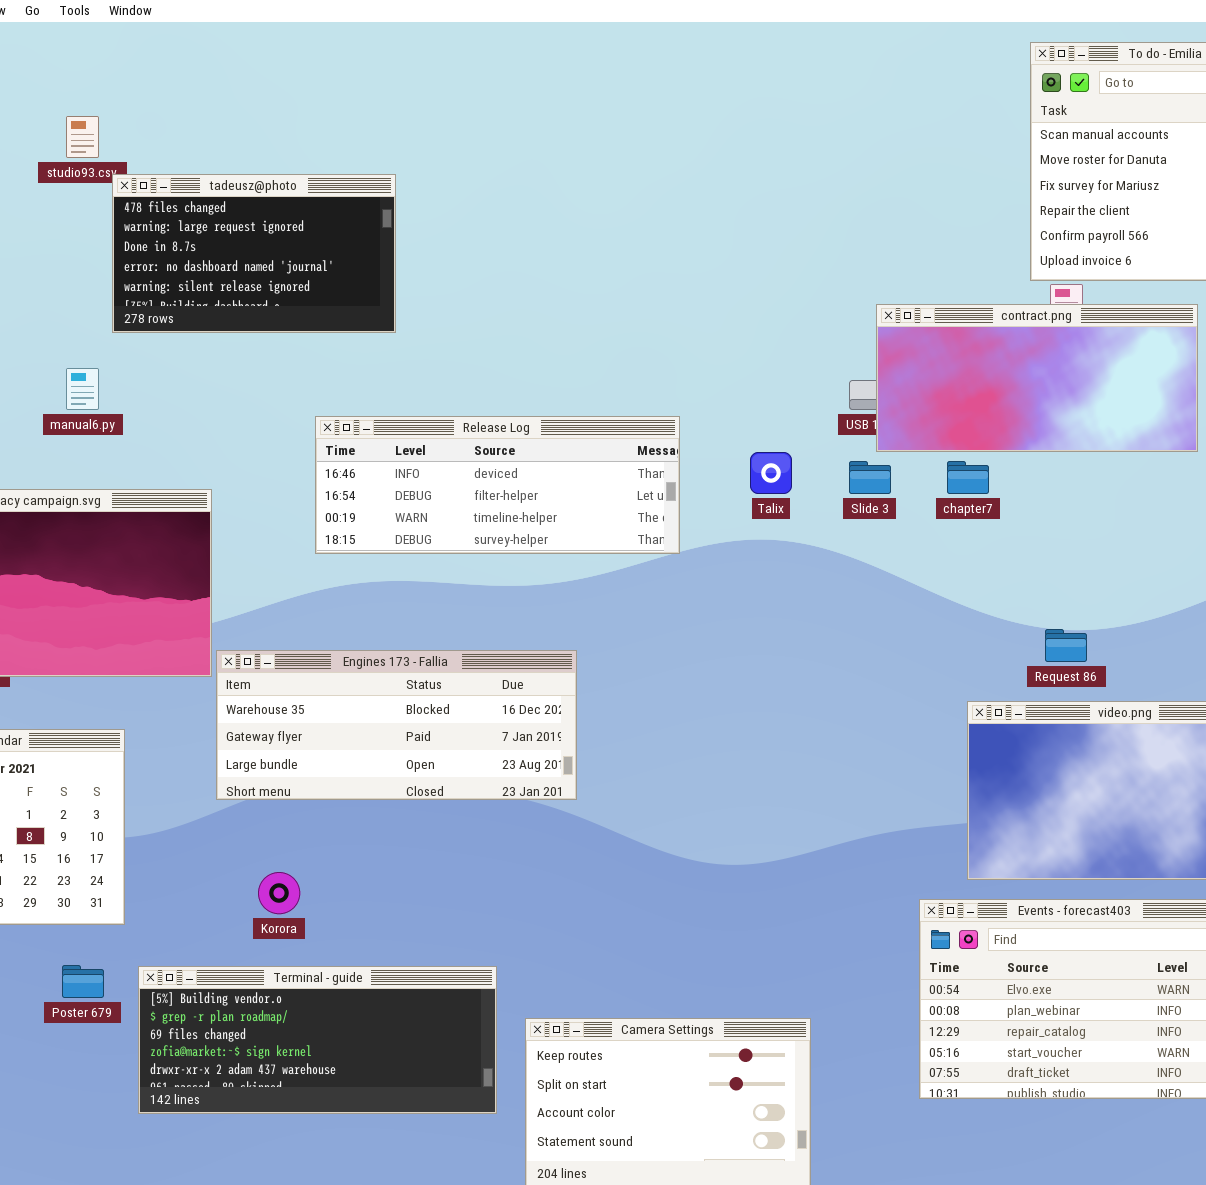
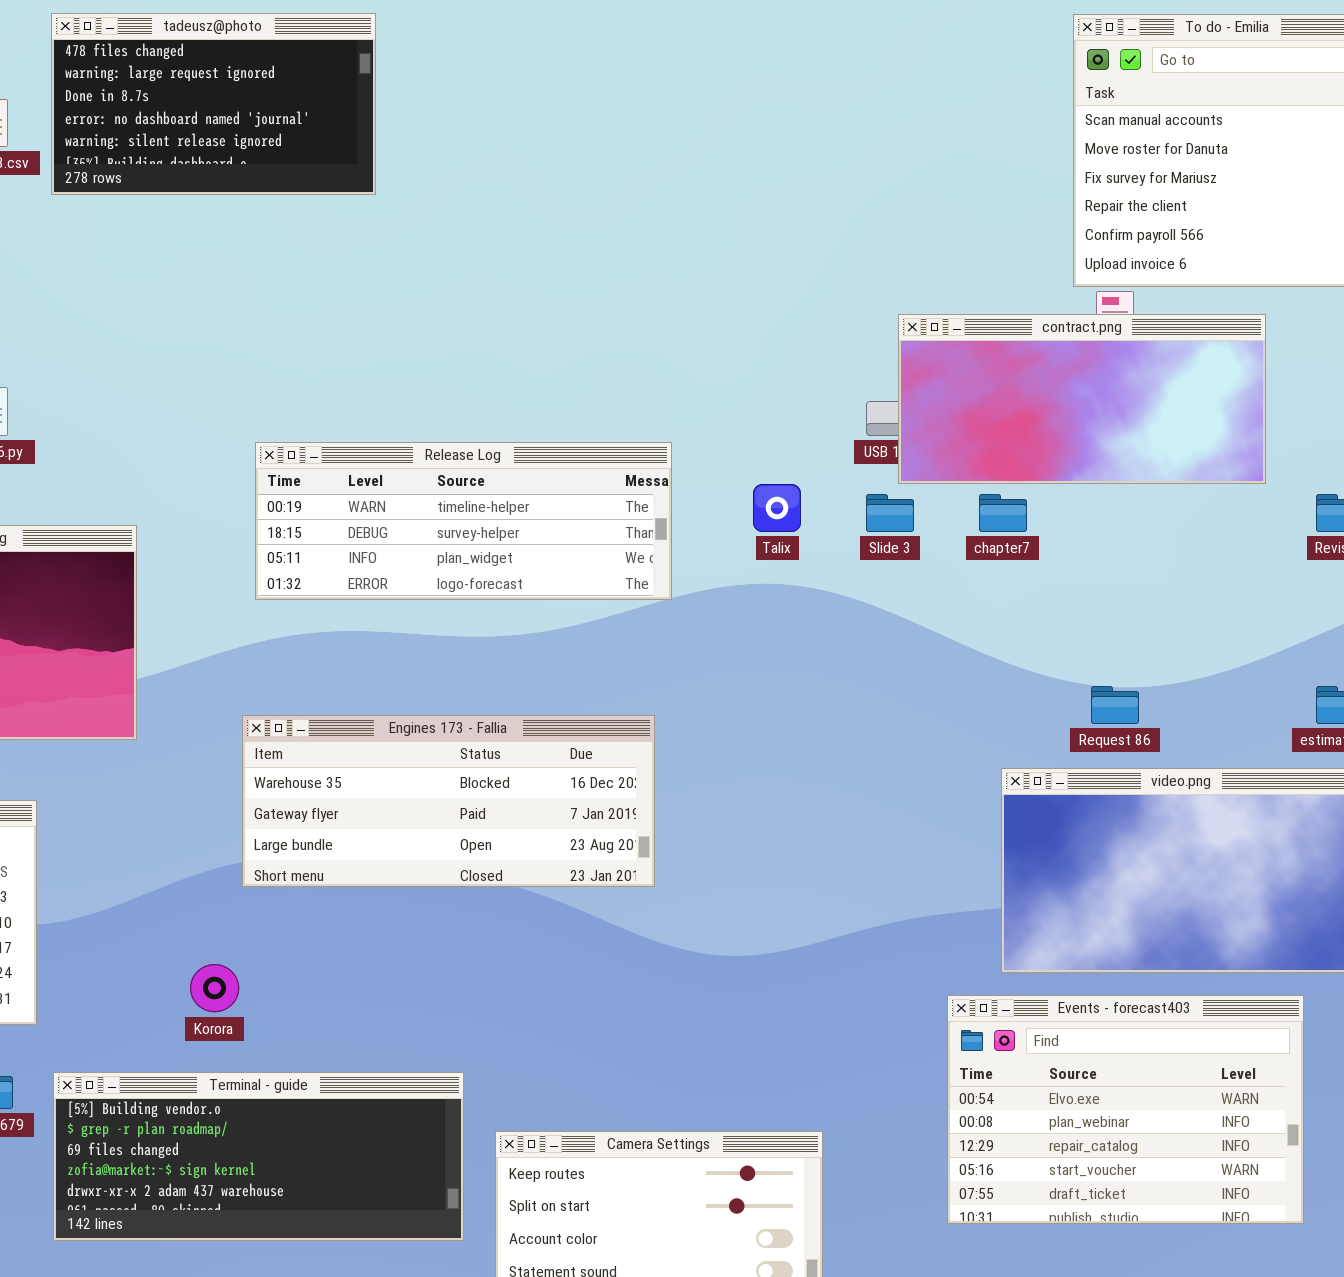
tadeusz@photo: [112,174,396,333] -> [51,13,376,195], moved
Release Log: [315,416,680,554] -> [255,442,672,600], scrolled down 2 rows
Engines 173 - Fallia: [216,650,577,800] -> [242,715,655,887], moved

